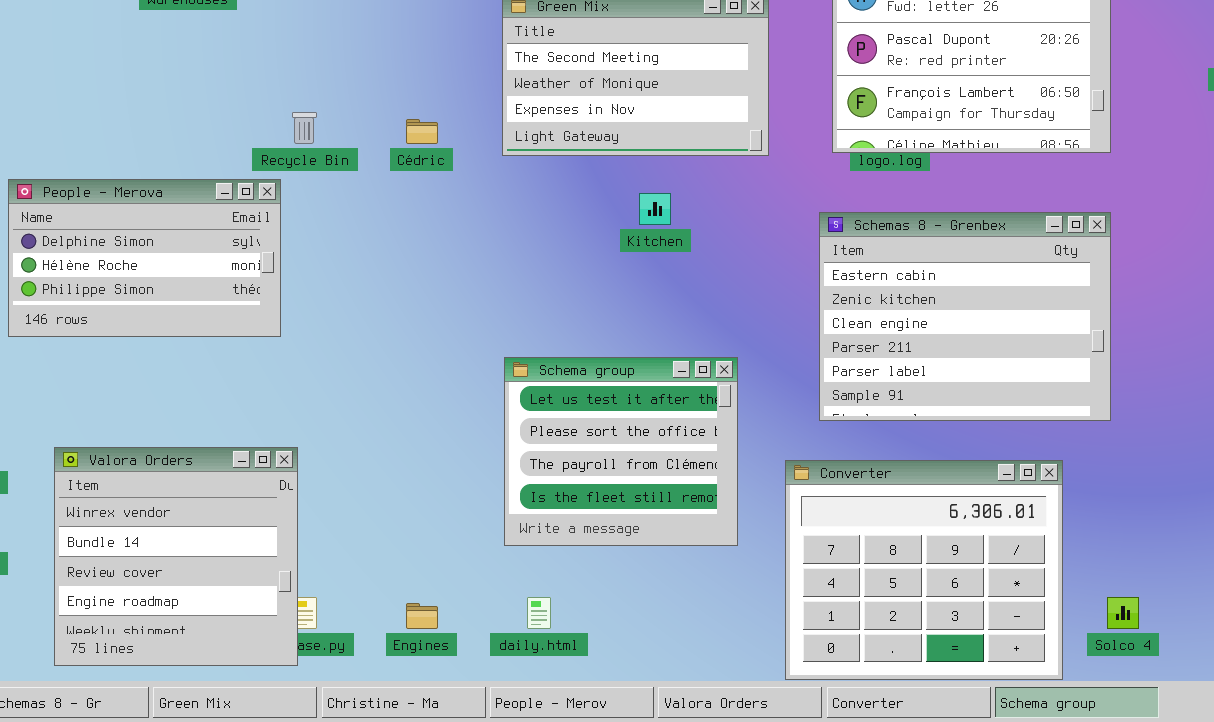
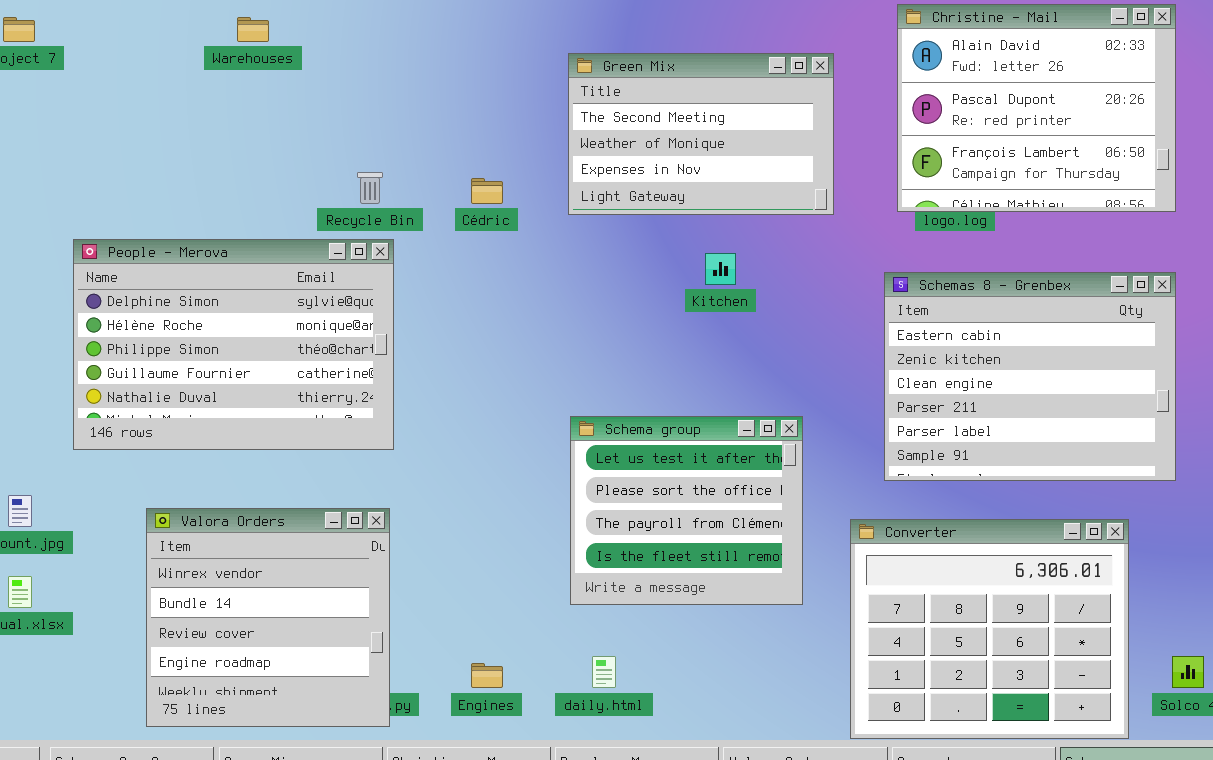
People - Merova: [8,179,281,337] -> [73,239,394,450], resized
Valora Orders: [54,447,298,666] -> [146,508,390,727], moved

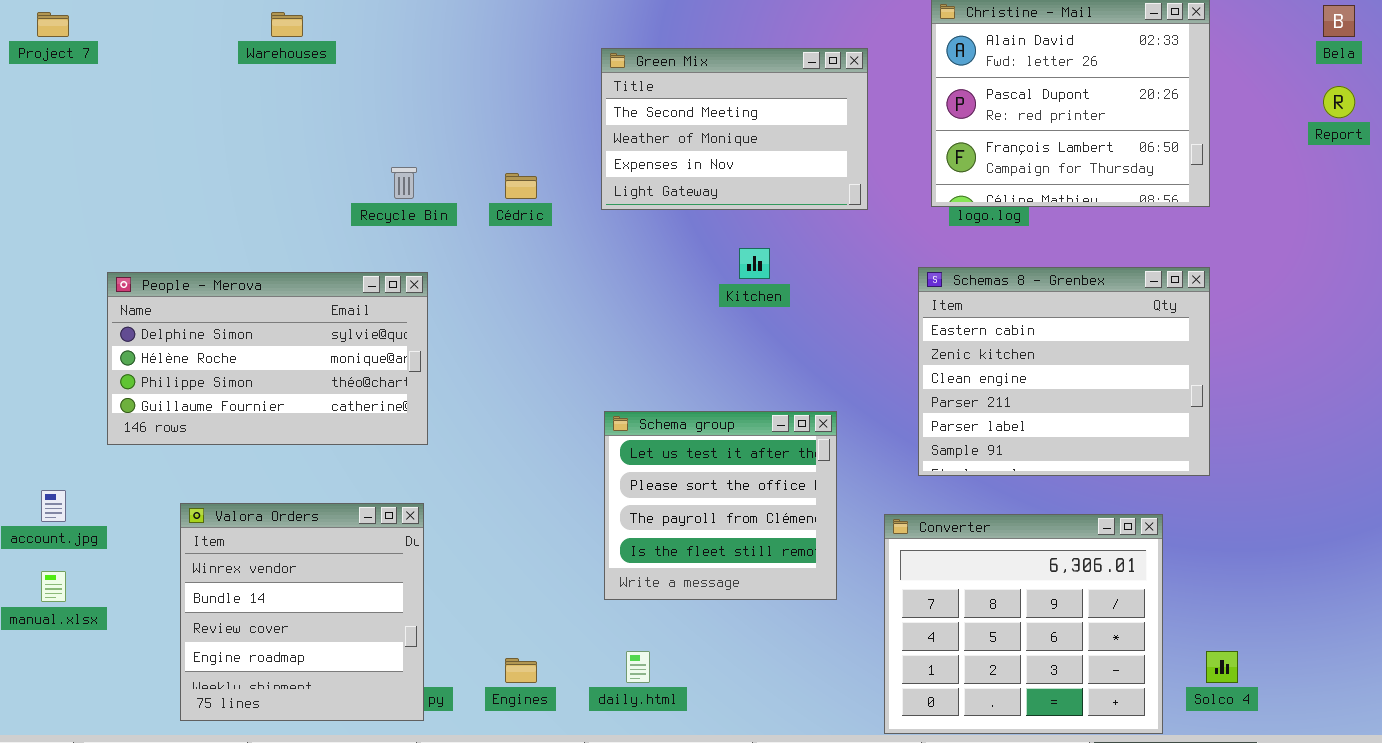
People - Merova: [73,239,394,450] -> [107,272,428,445], resized

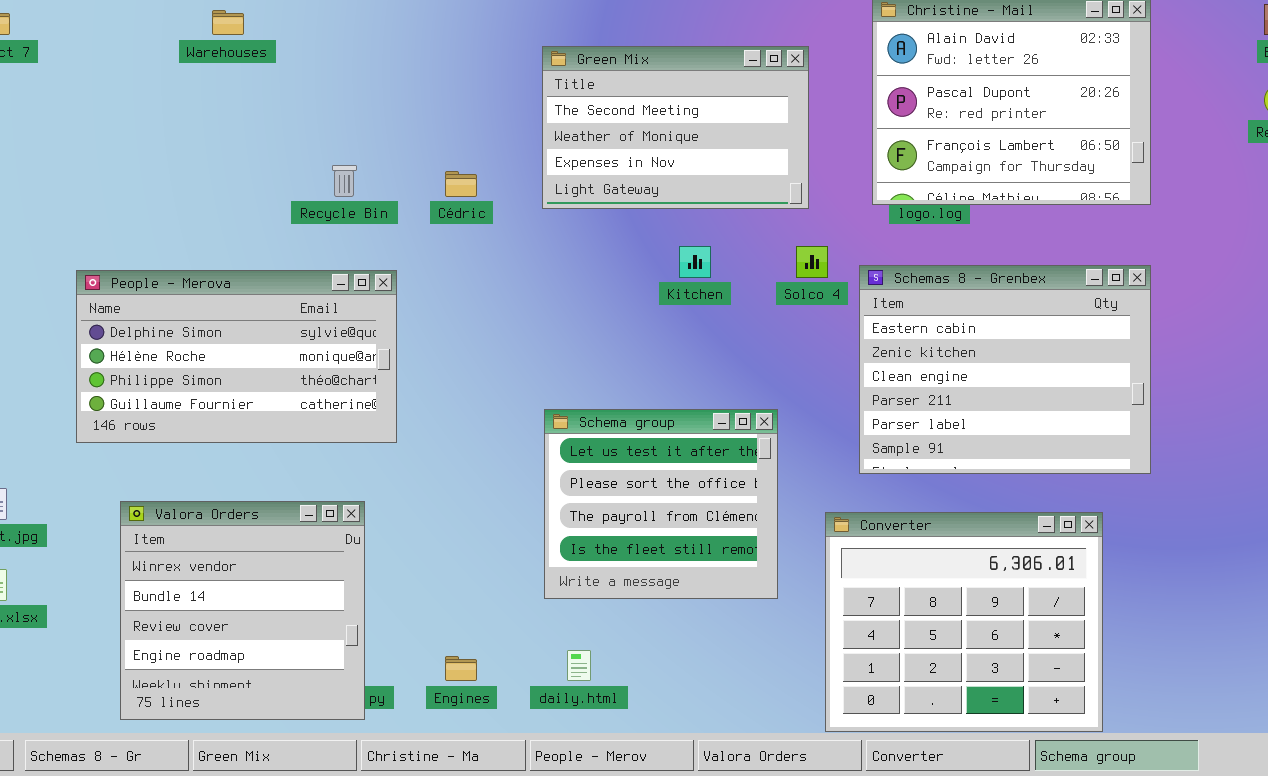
People - Merova: [107,272,428,445] -> [76,270,397,443], moved
Solco 4: [1206,651,1238,683] -> [796,246,828,278], moved

